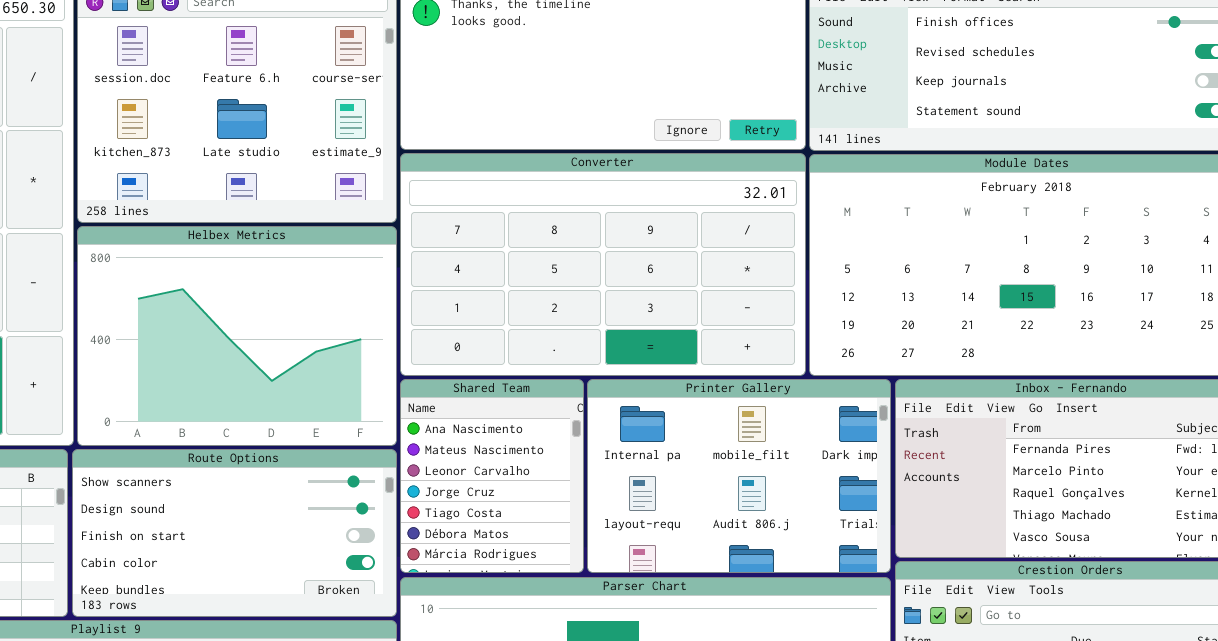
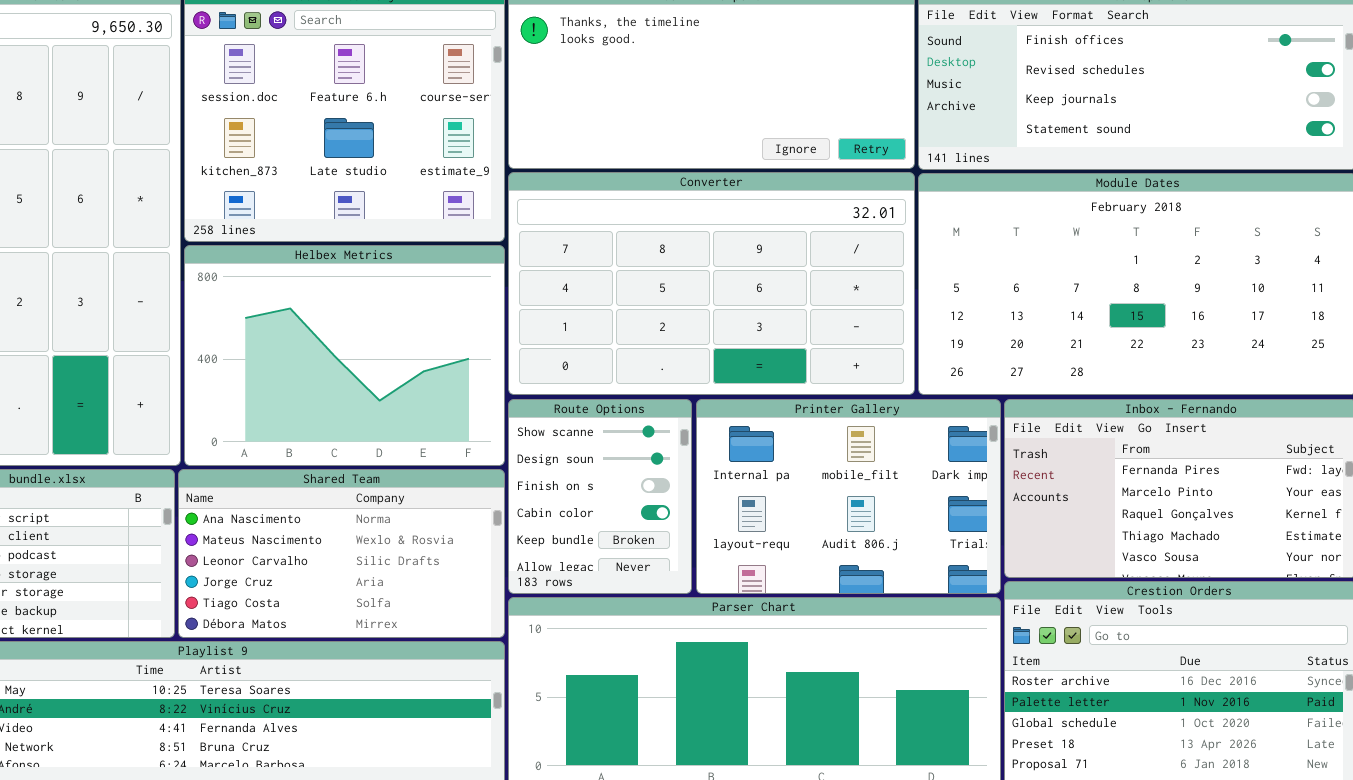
Shared Team: [400,379,584,573] -> [178,469,505,638], moved, resized
Route Options: [72,449,397,617] -> [508,399,692,594], moved, resized

